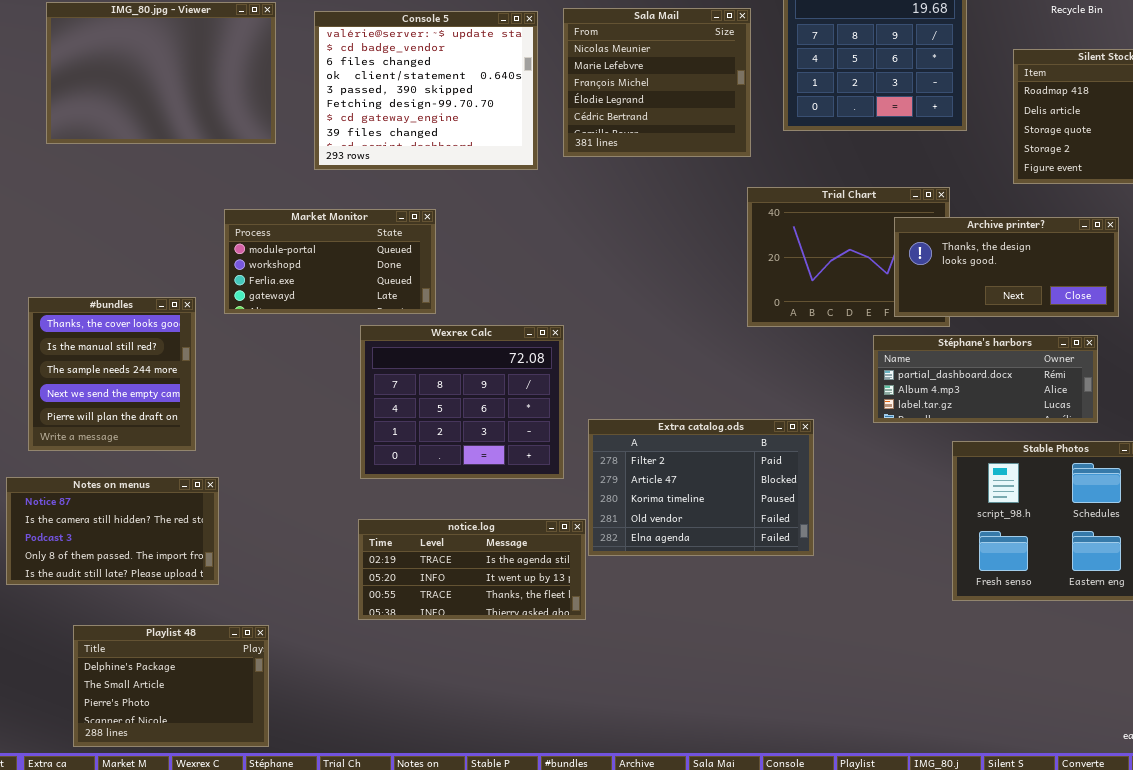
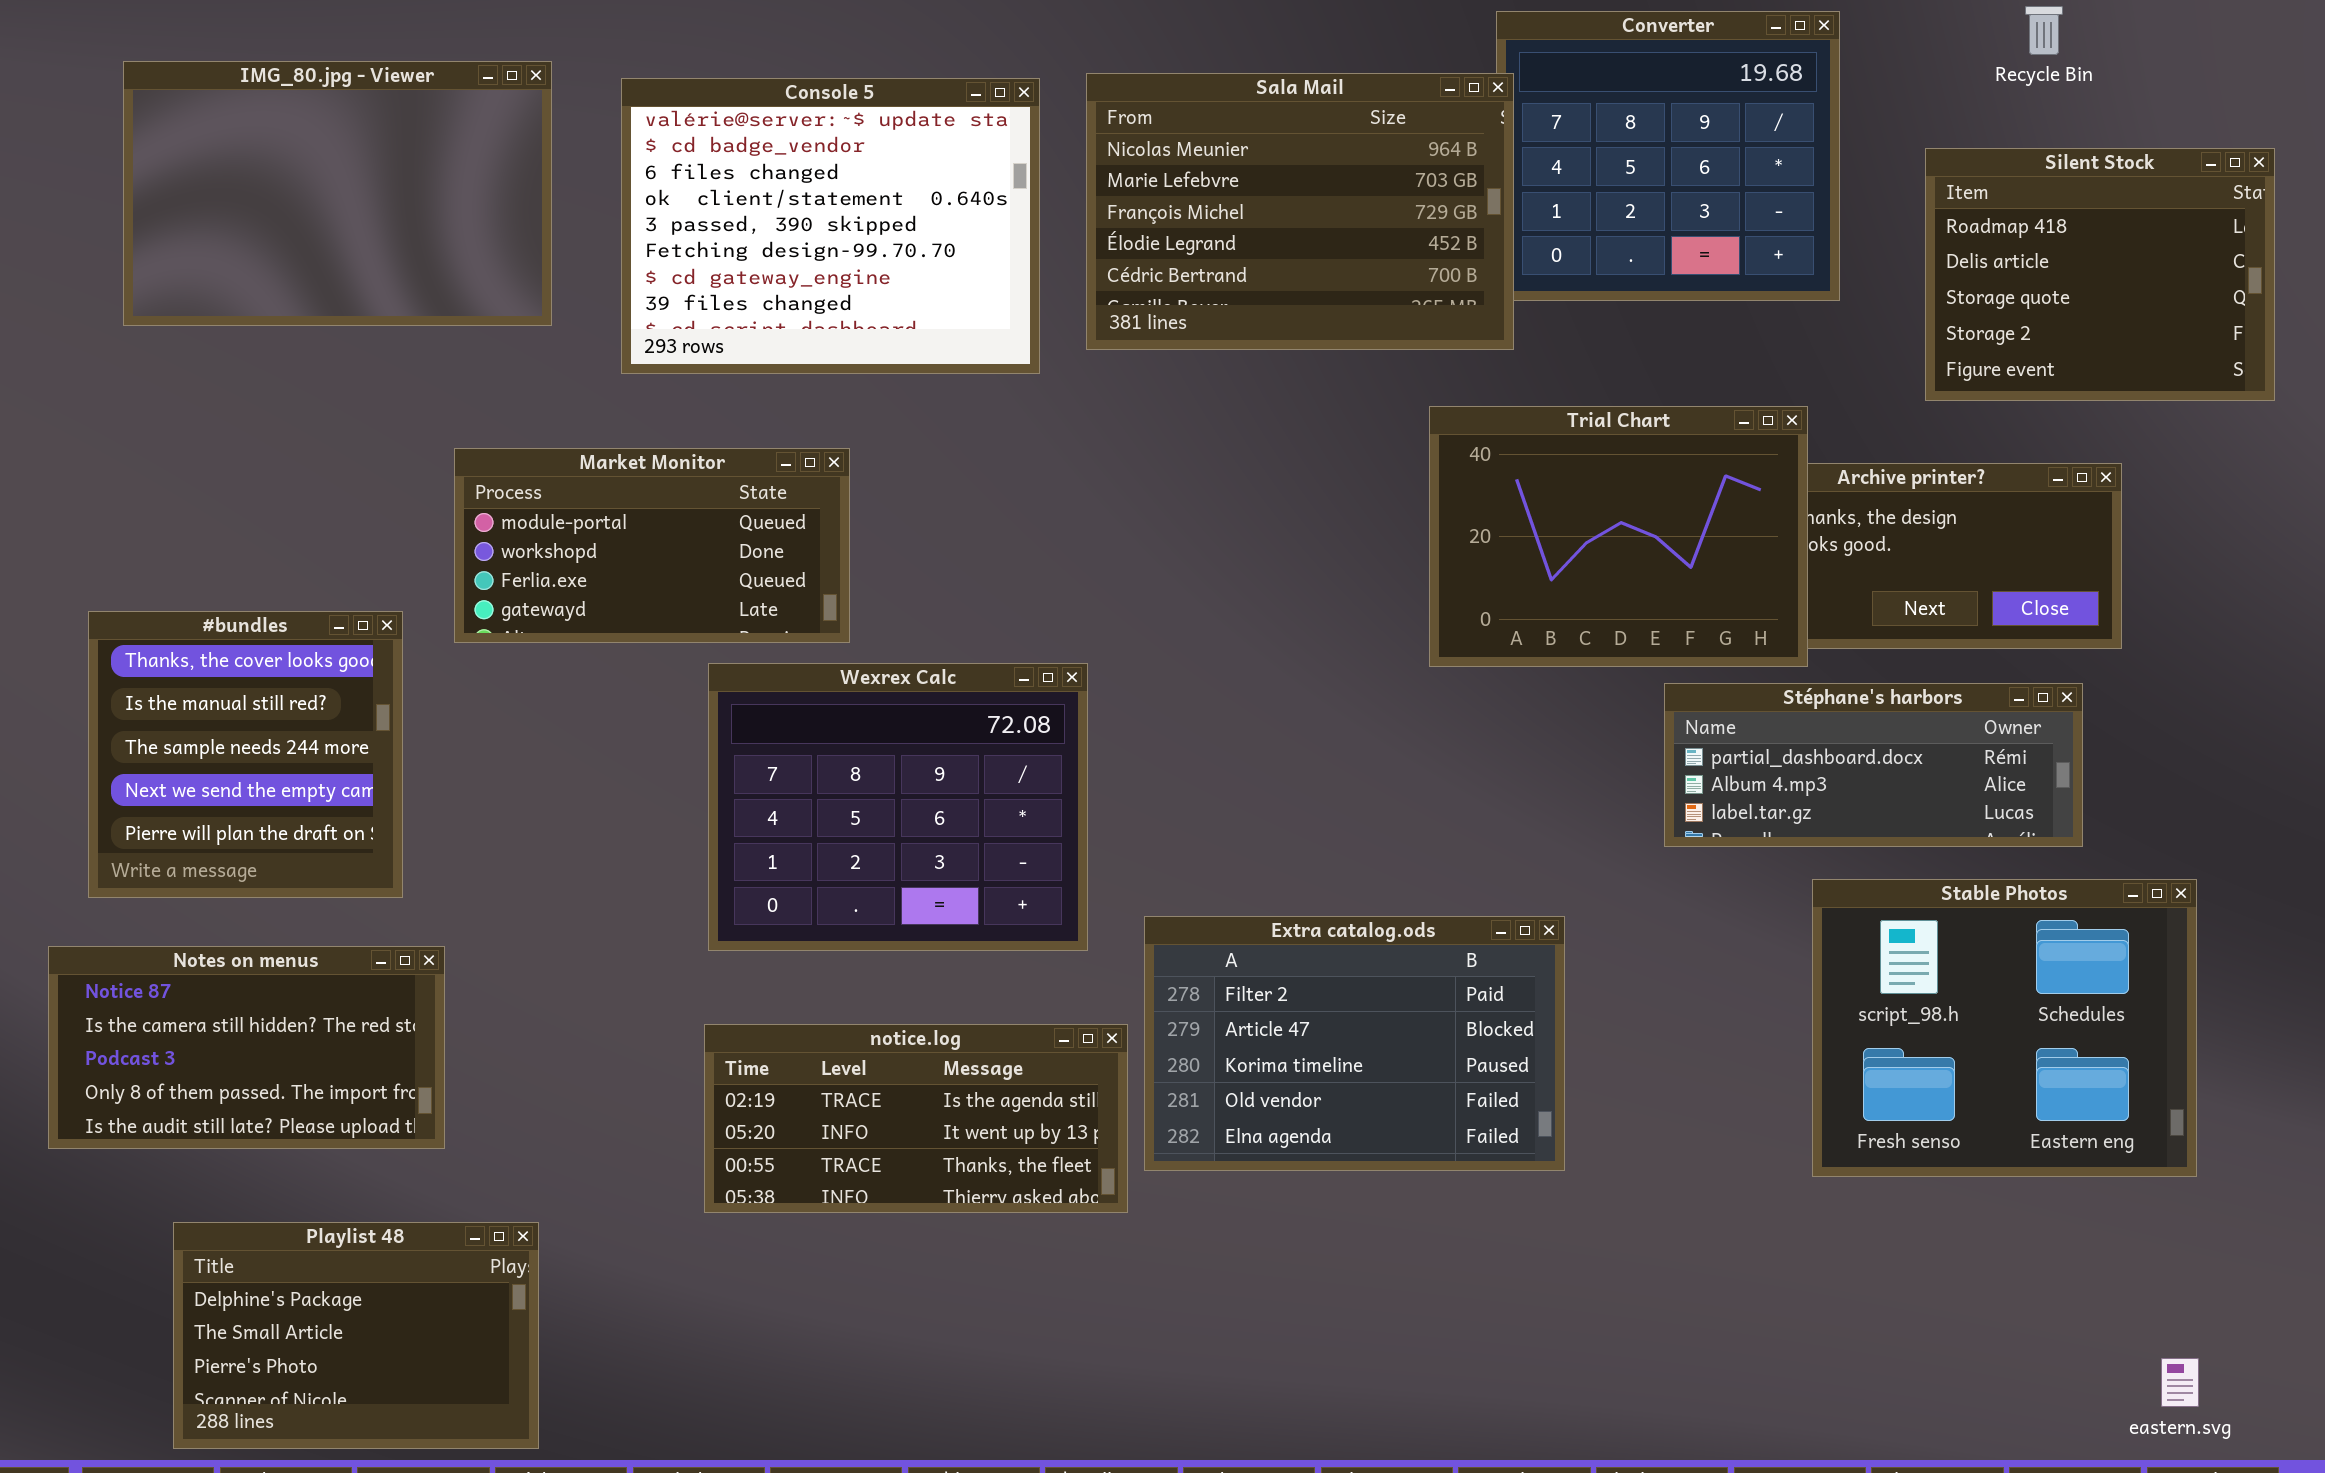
Sala Mail: [563,8,751,157] -> [1086,73,1514,350], resized
Trial Chart: [747,187,950,327] -> [1429,406,1808,667], raised
Extra catalog.ods: [588,419,814,556] -> [1144,916,1565,1171], moved

